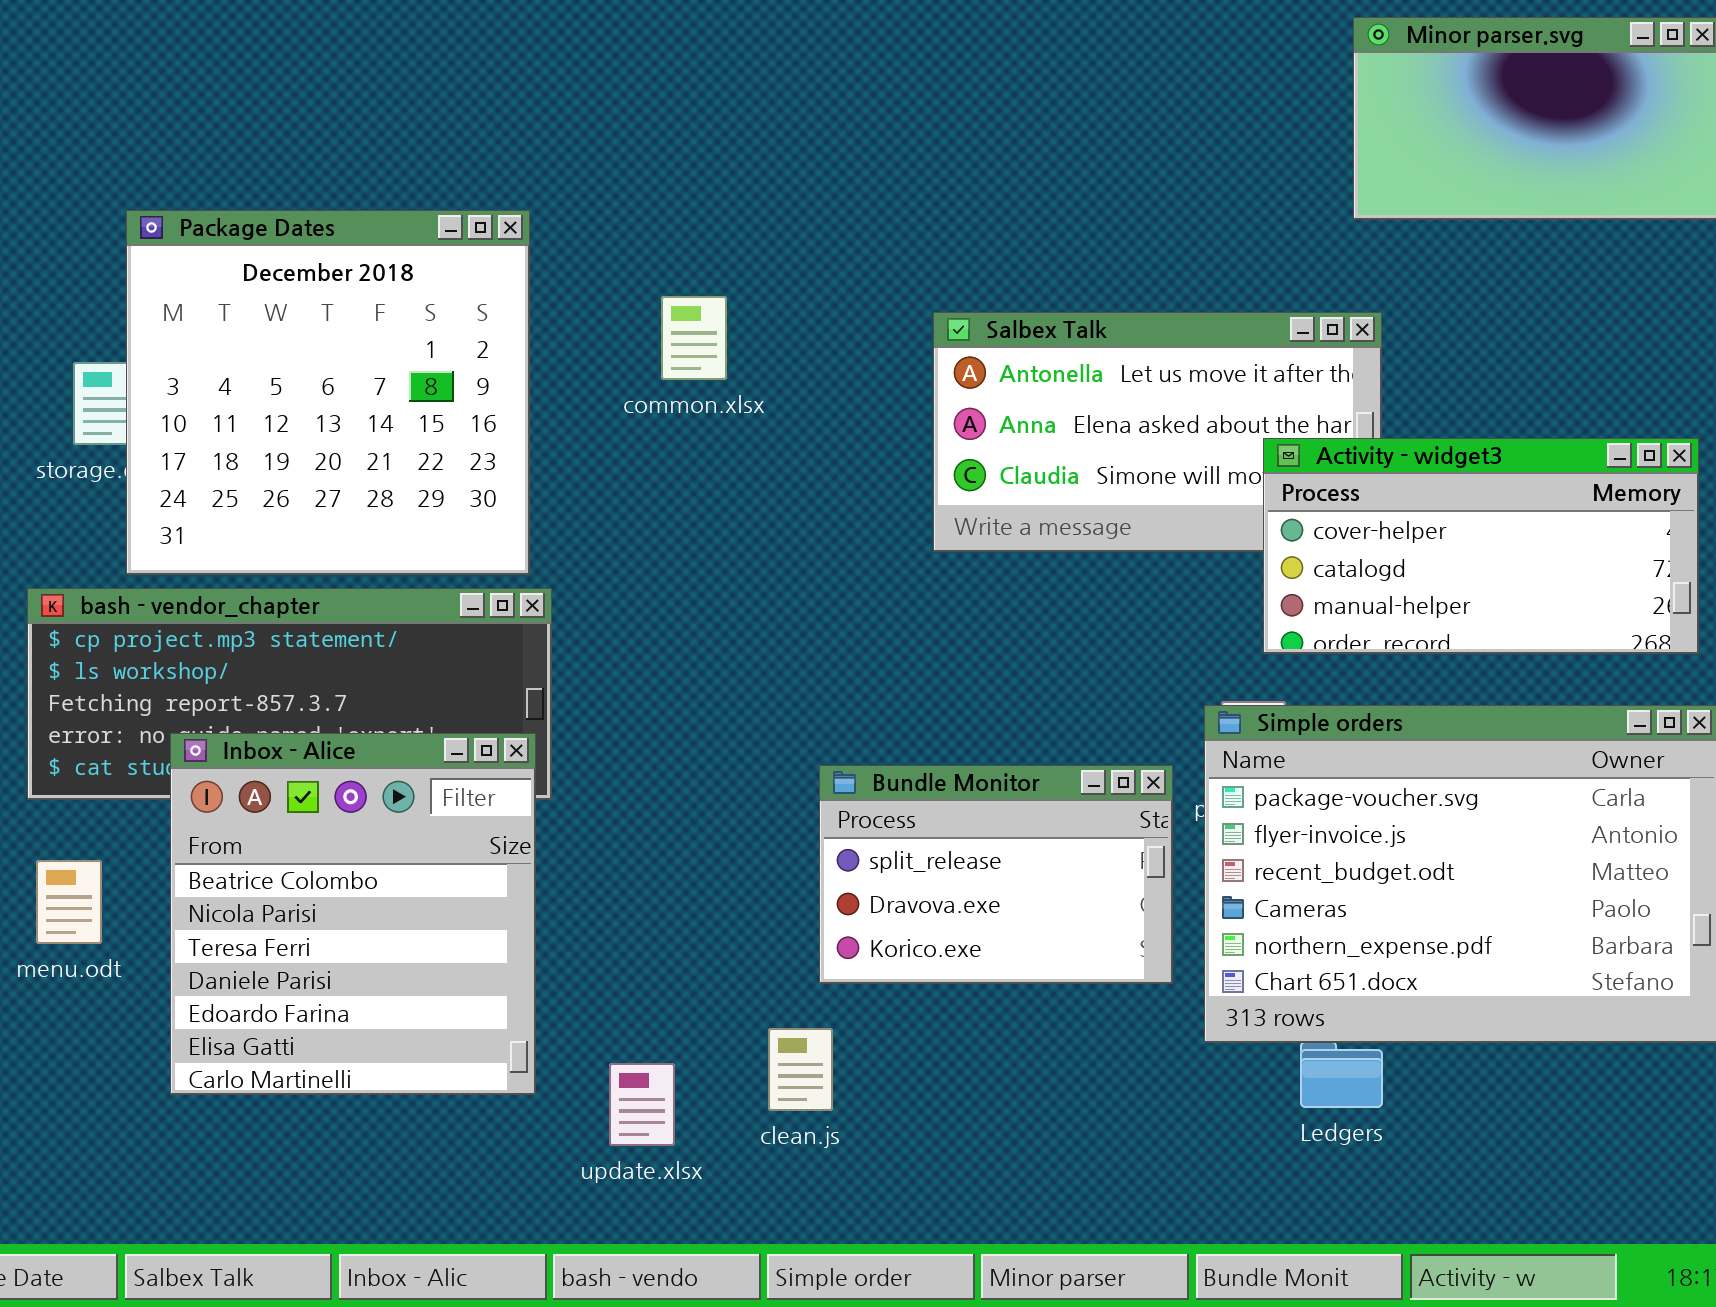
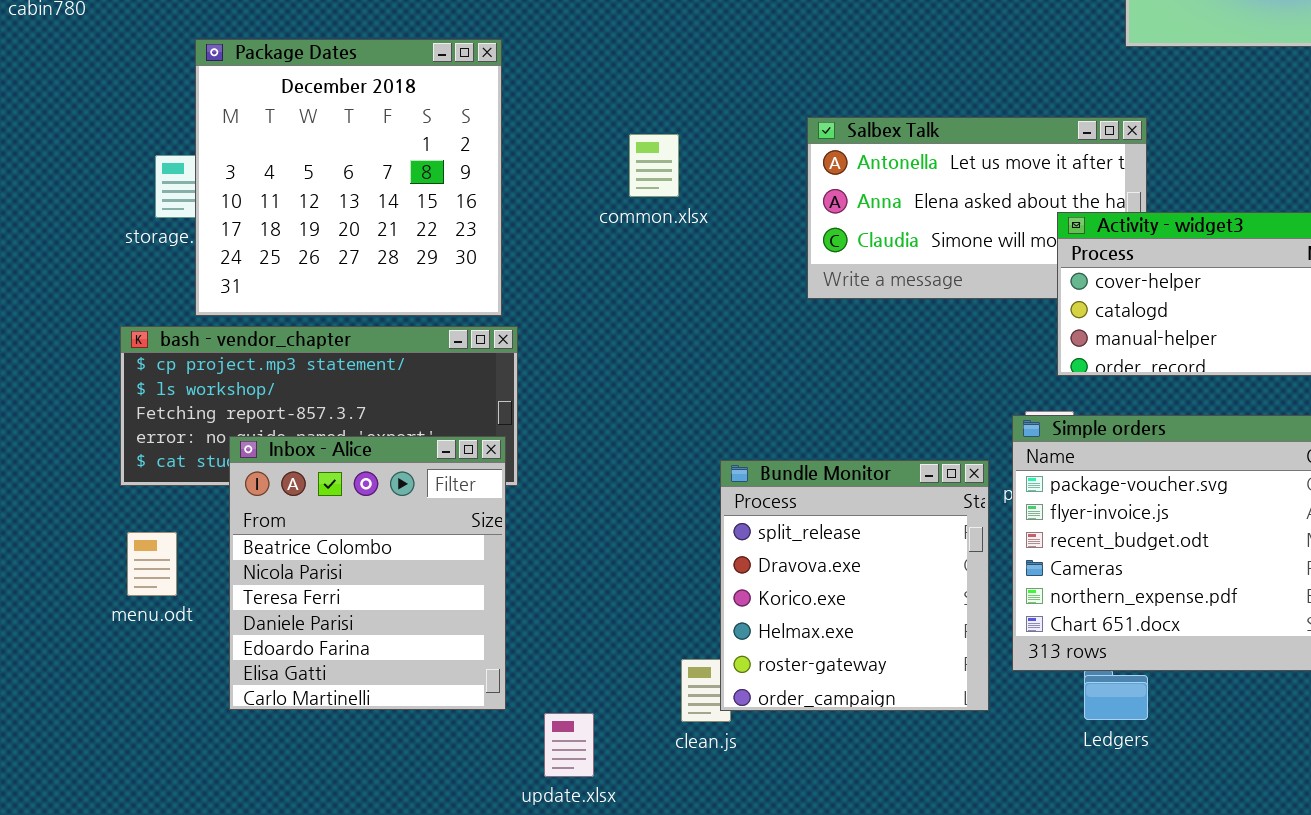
common.xlsx: [661,296,727,380] -> [629,134,679,197], moved
Bundle Monitor: [819,765,1173,984] -> [720,460,989,711], resized
update.xlsx: [609,1063,675,1146] -> [544,713,594,777], moved

